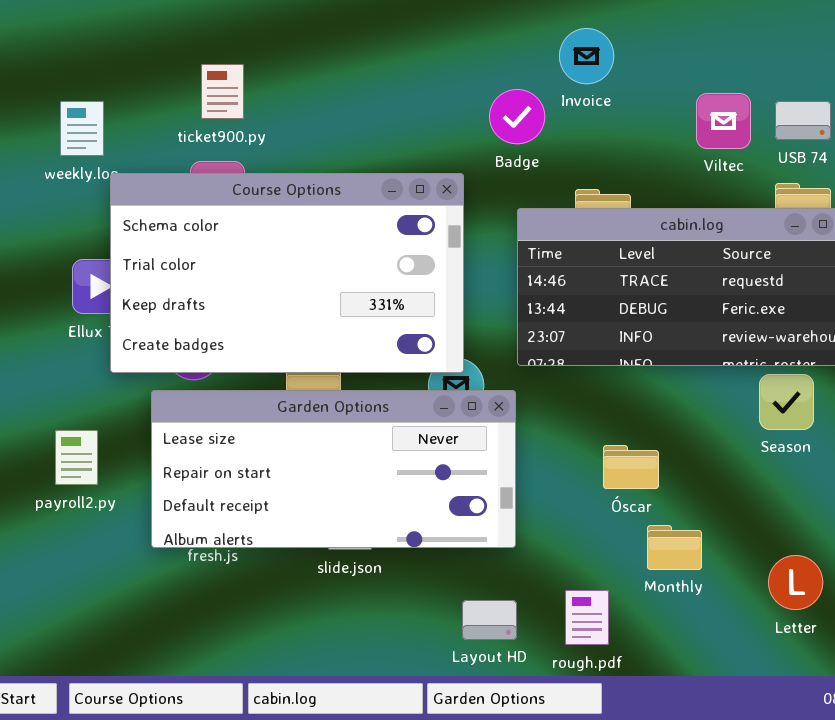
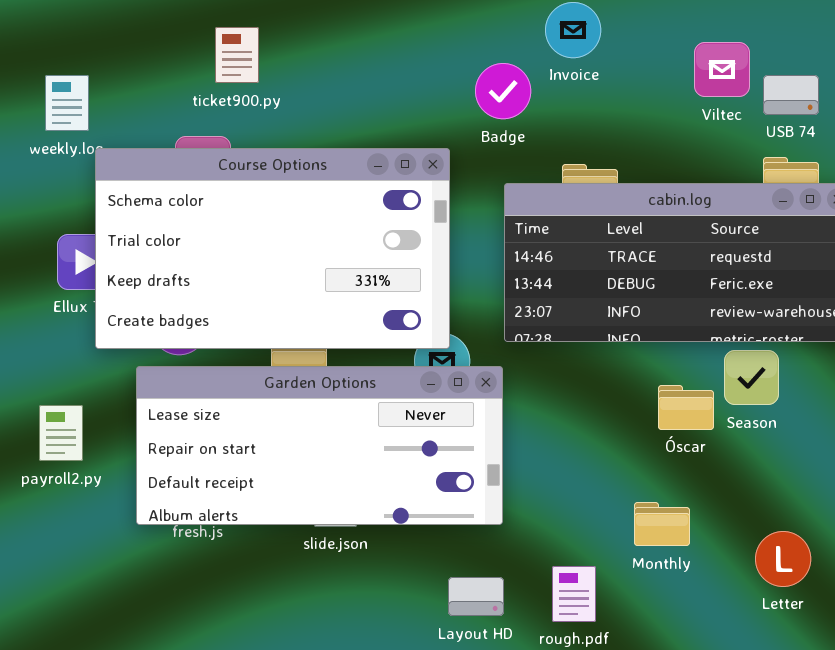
ticket900.py: [201,64,244,119] -> [215,27,259,83], moved
Viltec: [696,93,751,149] -> [694,42,750,97], moved
Season: [759,374,814,430] -> [724,350,779,405], moved
Óscar: [603,445,659,489] -> [658,385,714,430], moved

